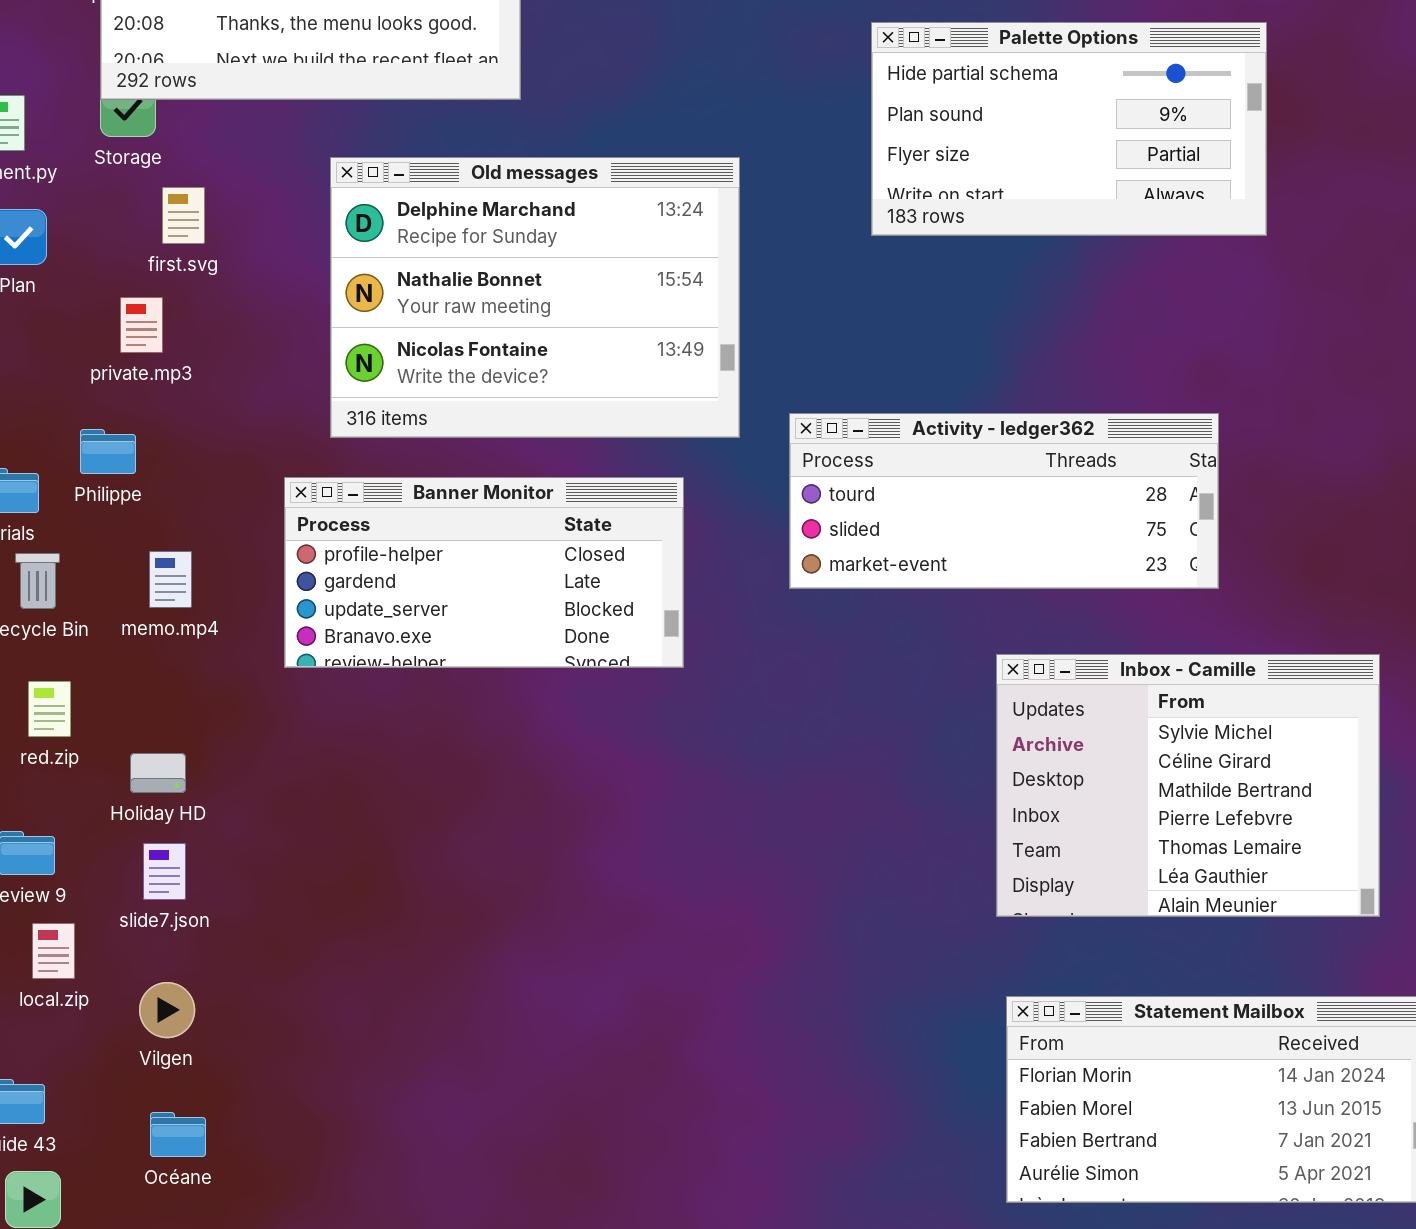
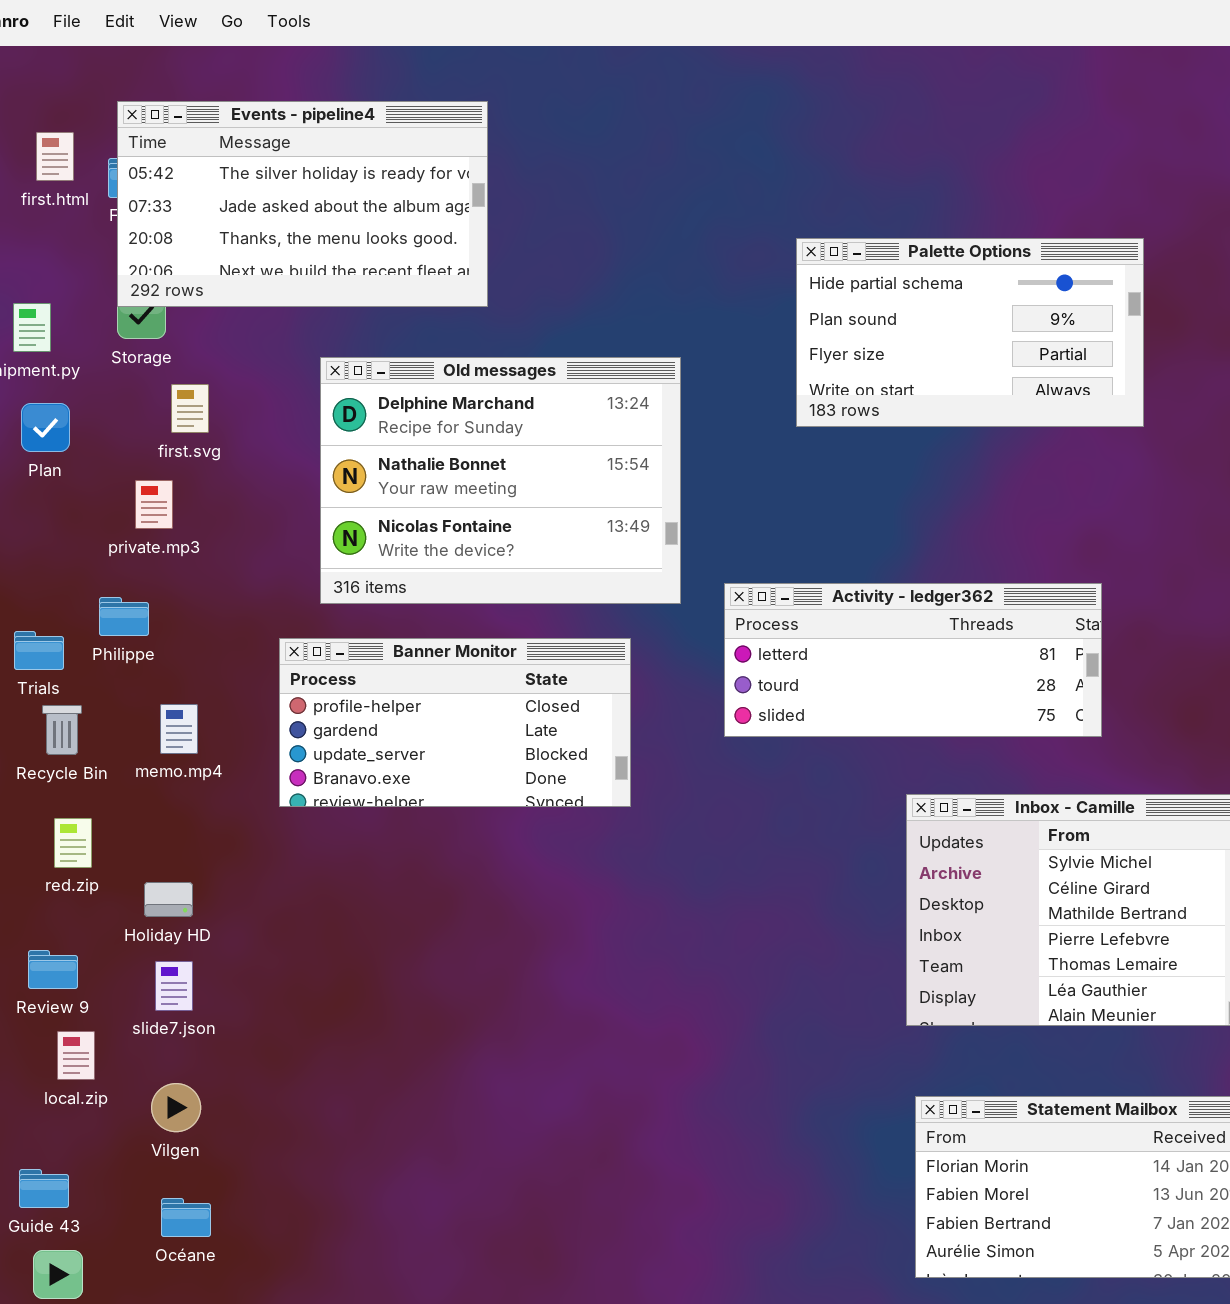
Activity - ledger362: [789,413,1219,589] -> [724,583,1102,737], scrolled up 1 row

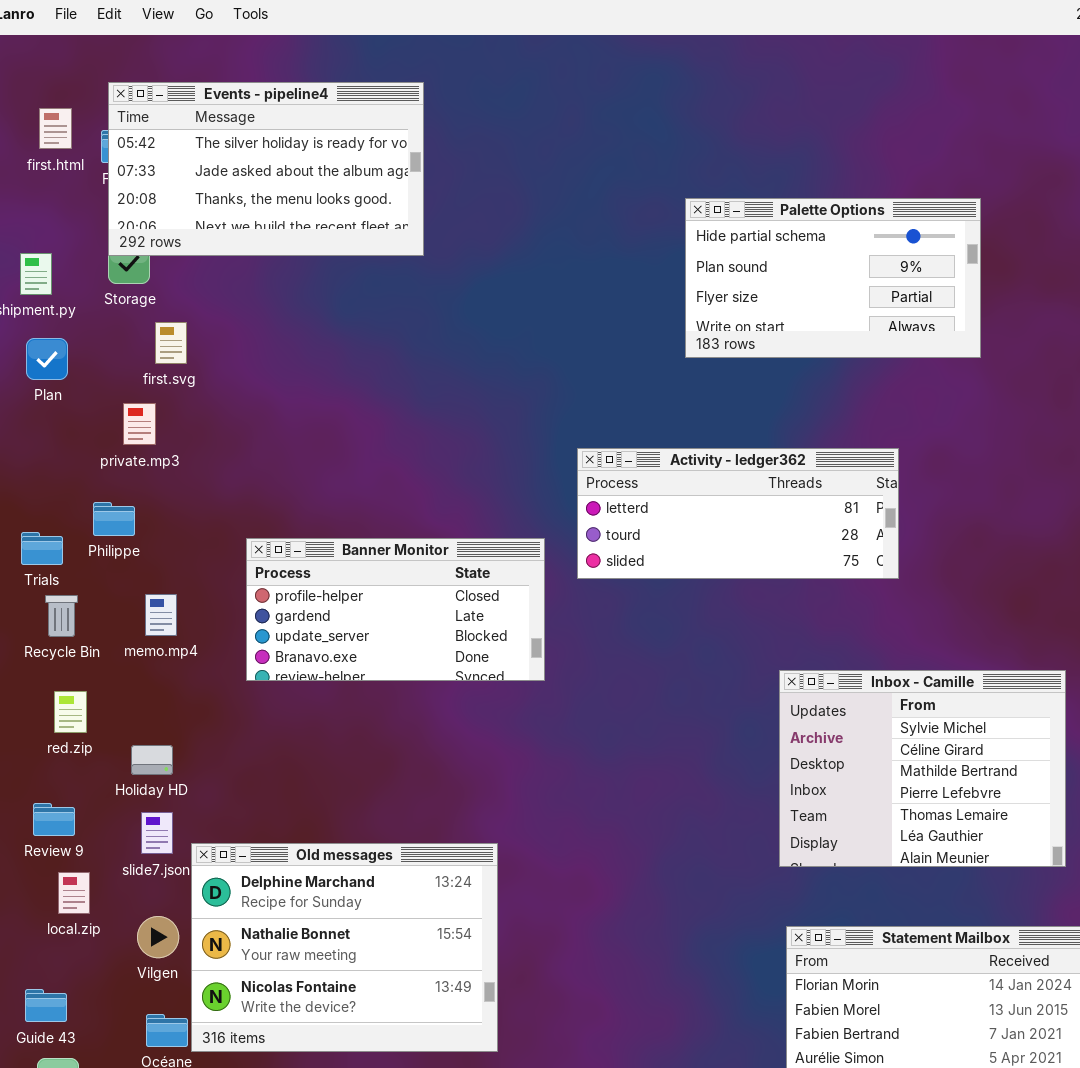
Old messages: [320,357,681,604] -> [191,843,498,1052], moved
Activity - ledger362: [724,583,1102,737] -> [577,448,899,579], moved

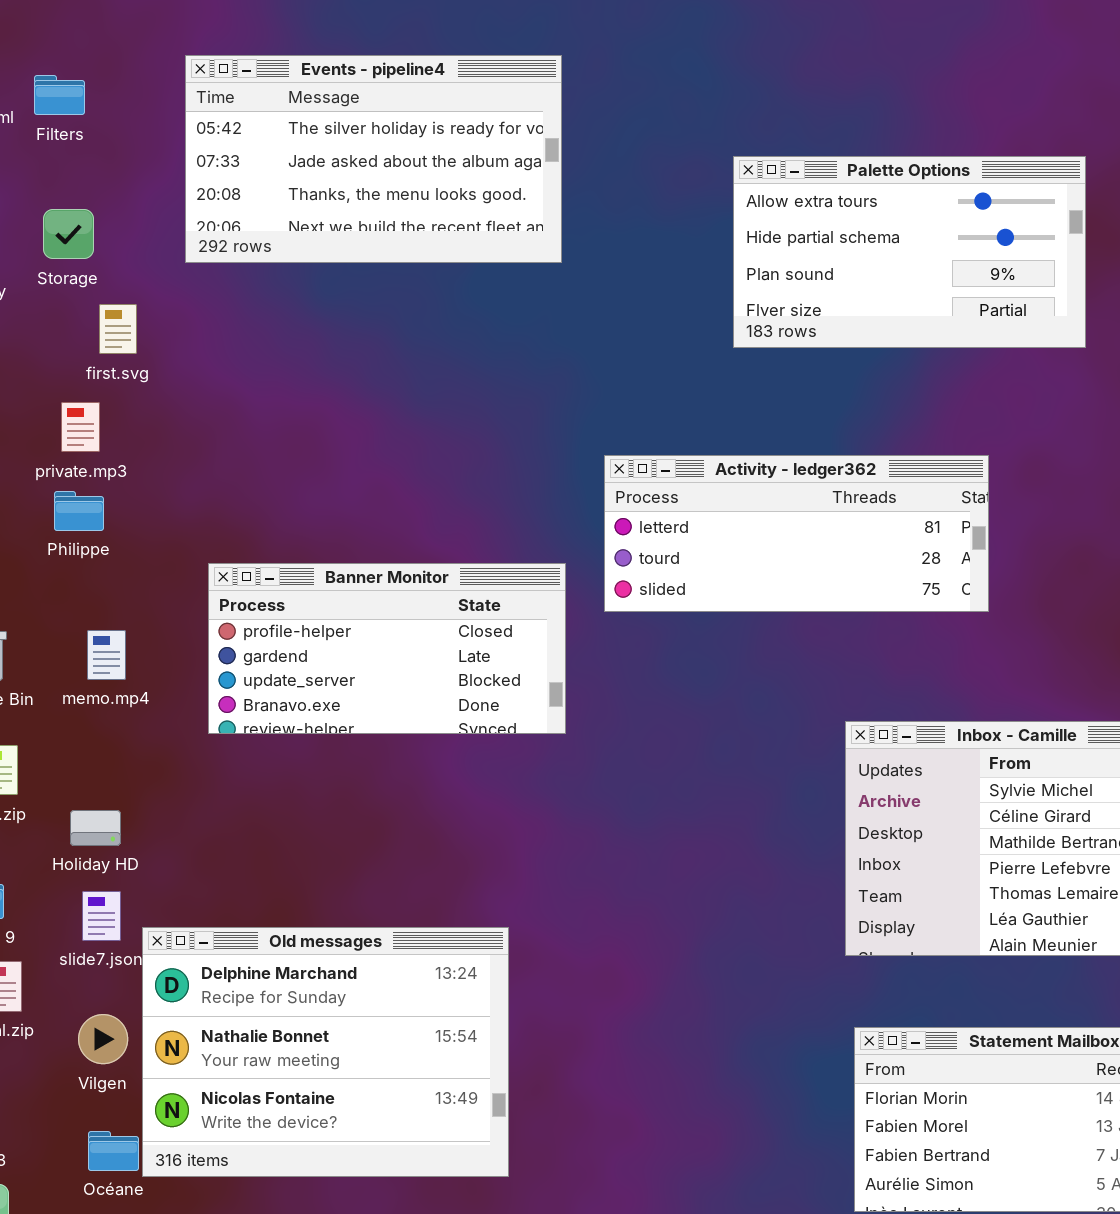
Events - pipeline4: [108,82,424,256] -> [185,55,562,263], moved
Palette Options: [685,198,981,358] -> [733,156,1086,348], scrolled up 1 row
Philippe: [93,502,135,536] -> [54,491,104,531], moved

